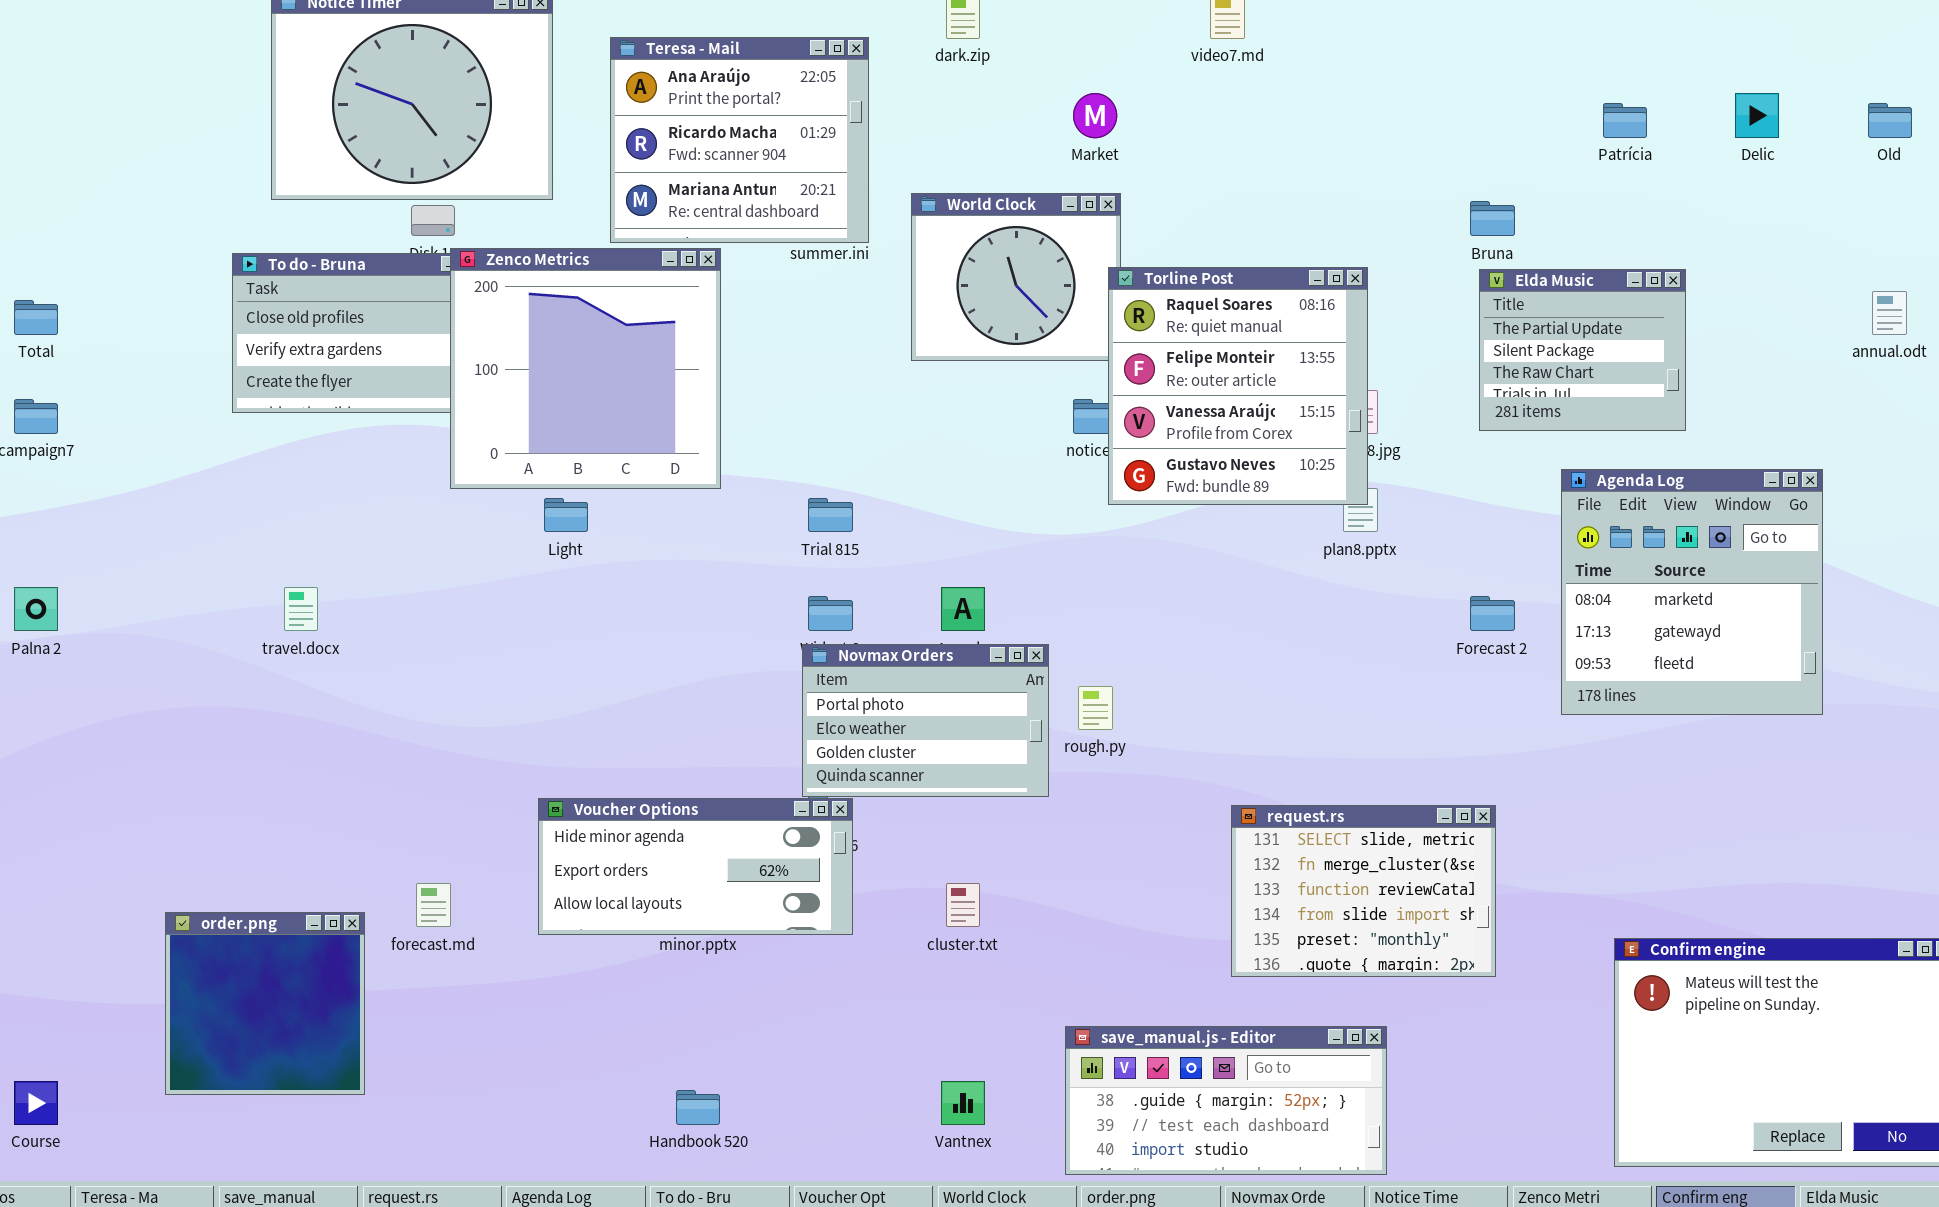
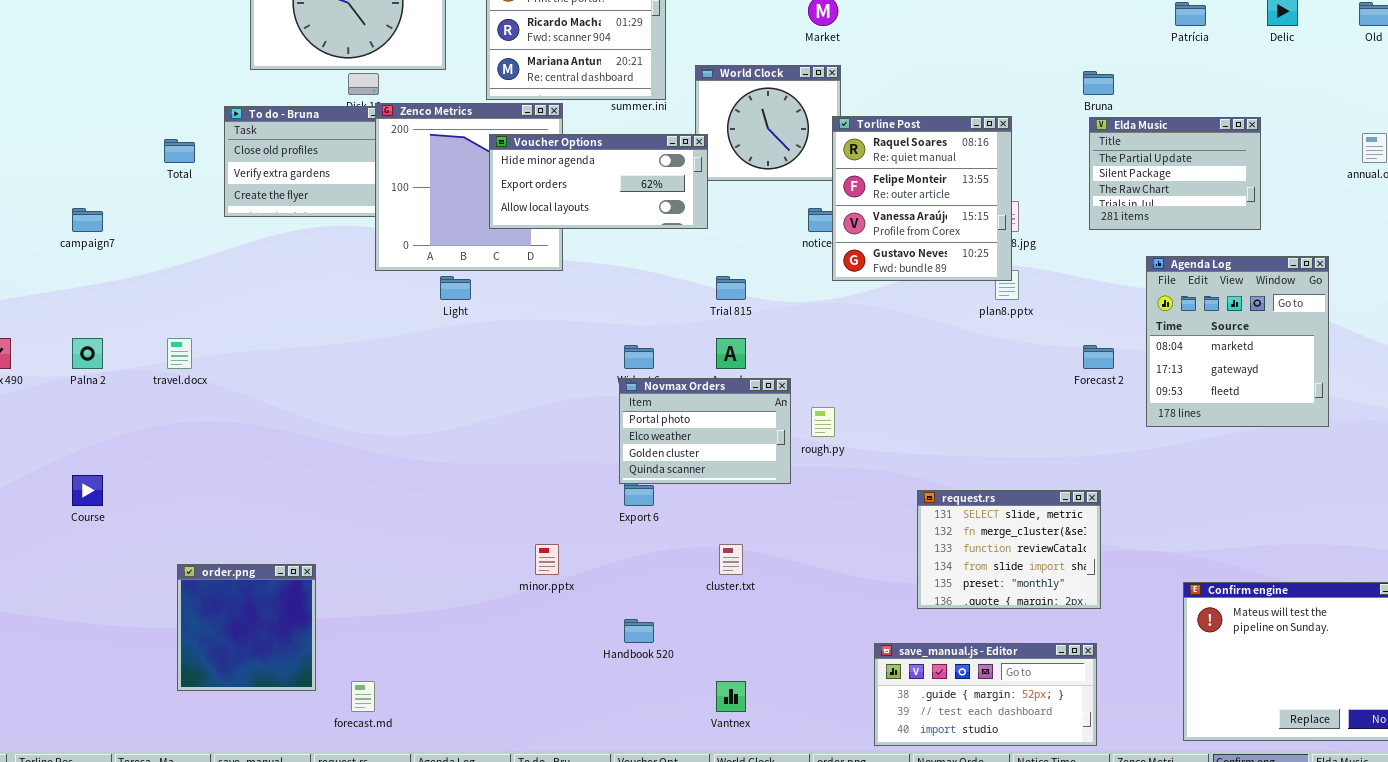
Elda Music: [1479,269,1686,431] -> [1089,117,1261,230], resized
Total: [14,300,58,335] -> [164,139,195,163], moved
Trial 815: [808,498,853,532] -> [716,276,746,300], moved
travel.docx: [284,587,318,631] -> [167,338,192,369], moved
Voucher Options: [538,798,853,935] -> [489,134,708,229], moved
forecast.md: [416,883,451,927] -> [351,681,375,712], moved
save_manual.js - Editor: [1065,1026,1387,1175] -> [874,643,1097,746], moved
Course: [14,1081,58,1125] -> [72,475,103,506], moved
Handbook 520: [676,1090,720,1125] -> [624,619,654,643], moved

